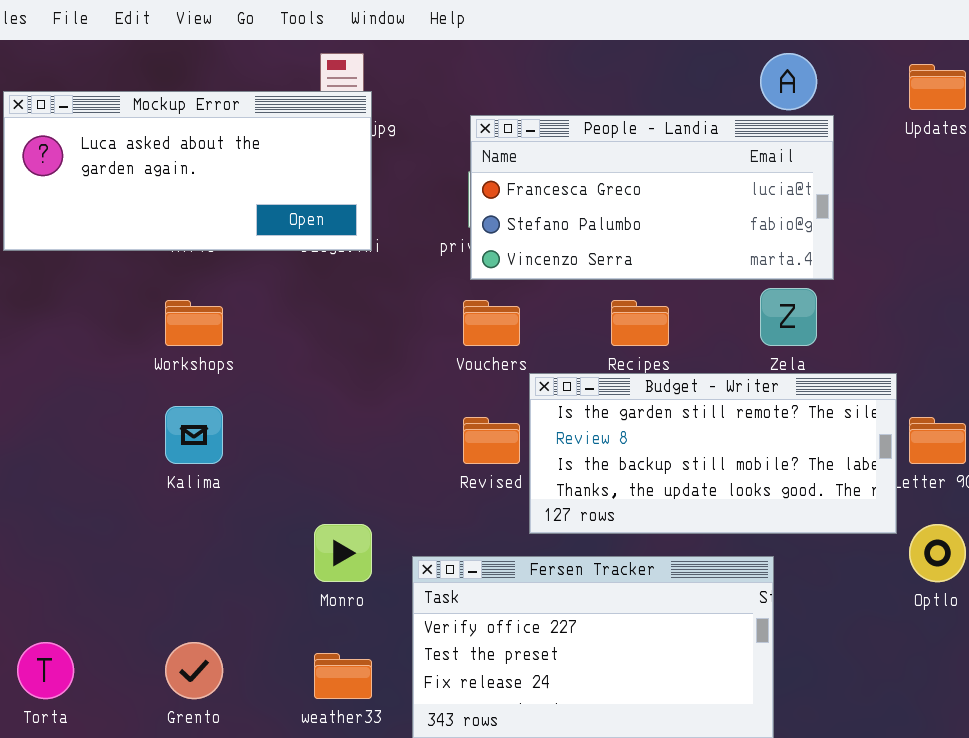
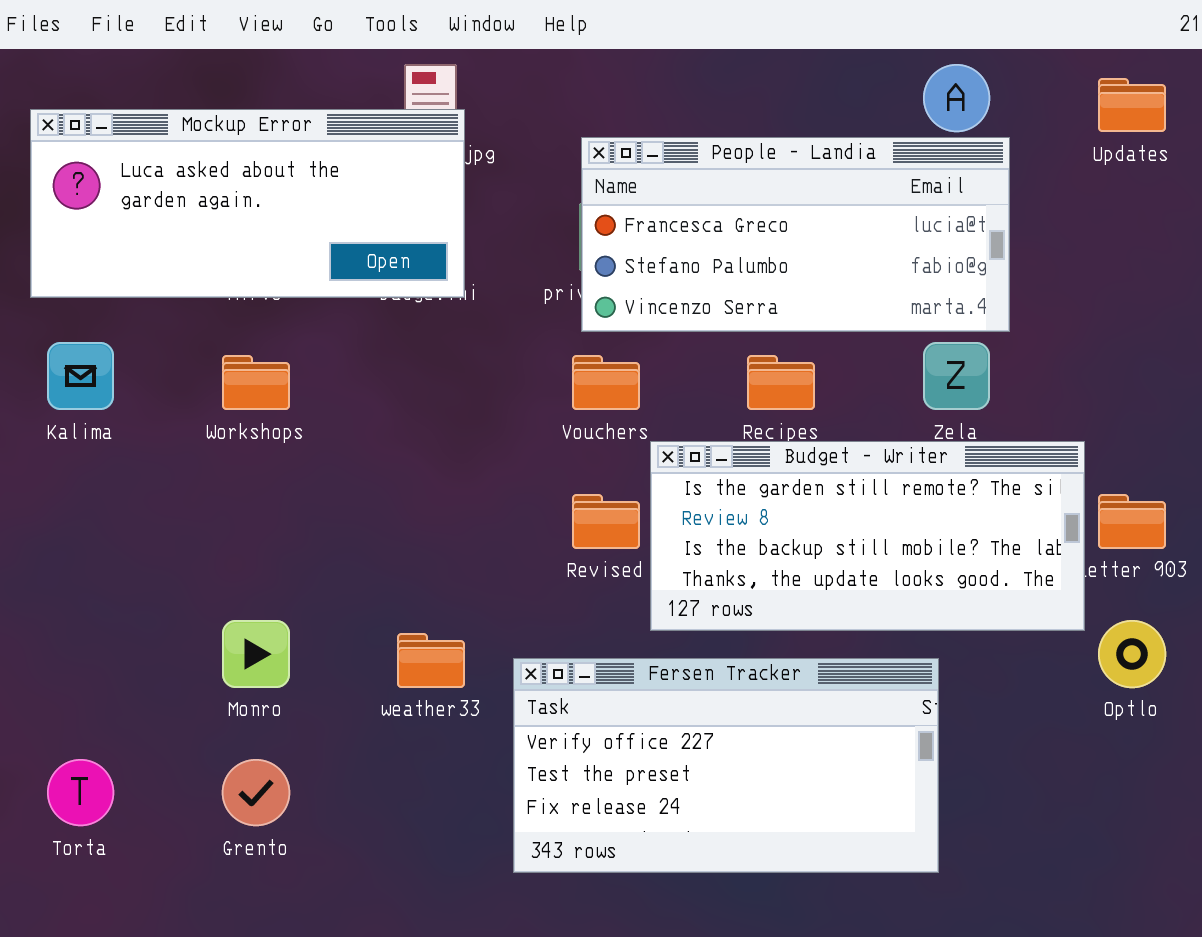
Kalima: [165,406,223,464] -> [47,342,114,410], moved
Monro: [314,524,372,582] -> [222,620,290,688], moved
weather33: [314,653,372,699] -> [397,633,465,688], moved

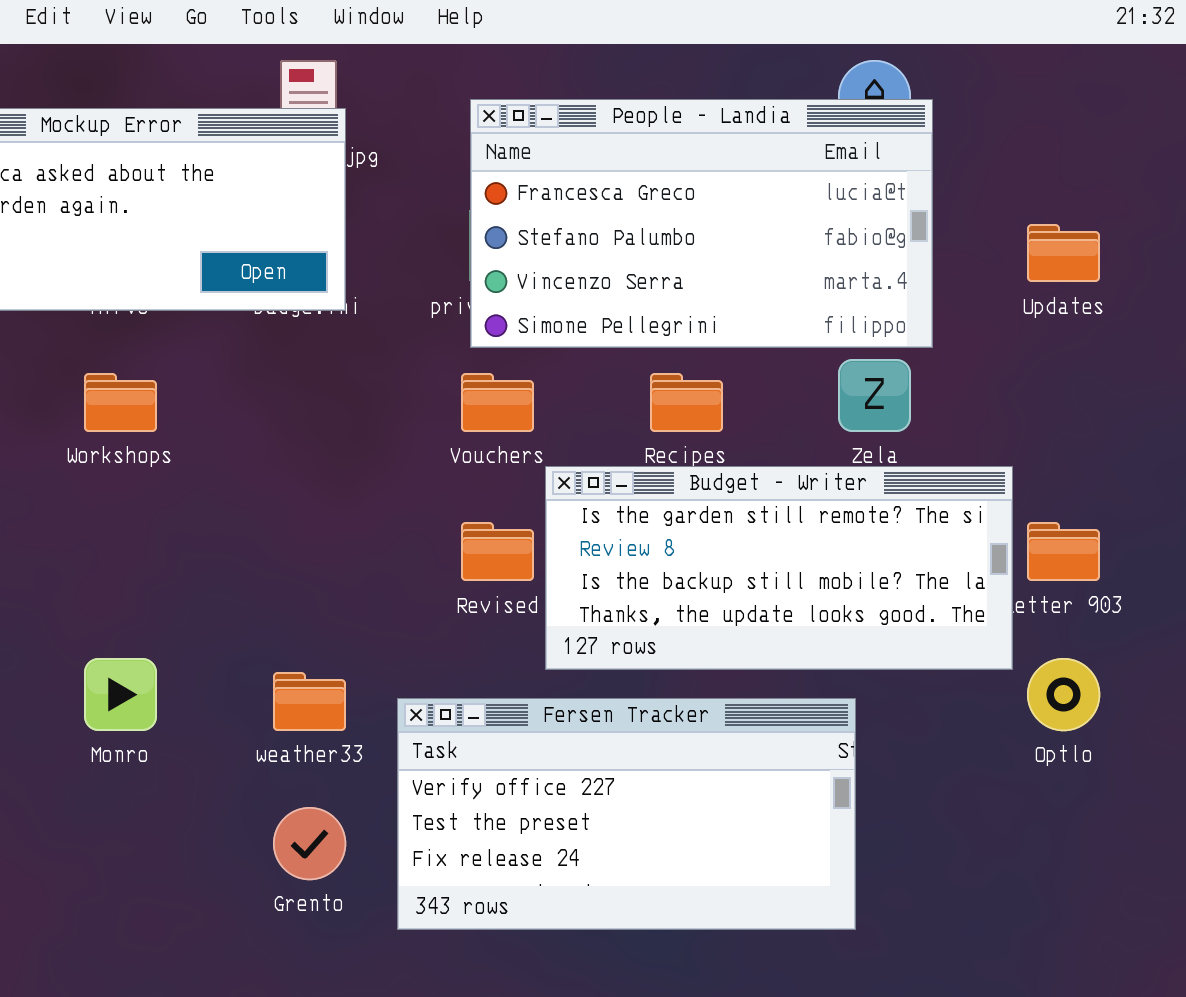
Updates: [1098,78,1166,132] -> [1027,224,1100,282], moved
People - Landia: [581,137,1010,332] -> [470,99,933,348], resized
Grento: [222,759,290,826] -> [273,807,346,880], moved

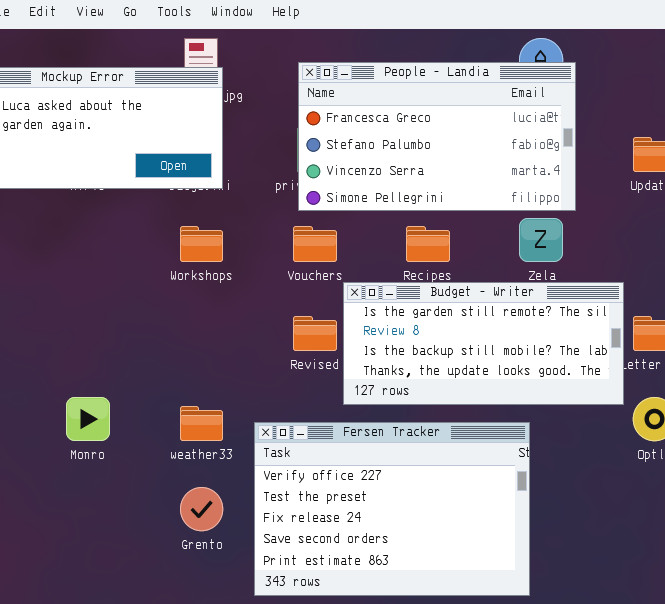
Workshops: [84,373,157,432] -> [180,226,223,262], moved
Fersen Tracker: [397,698,856,930] -> [254,422,530,596], resized

